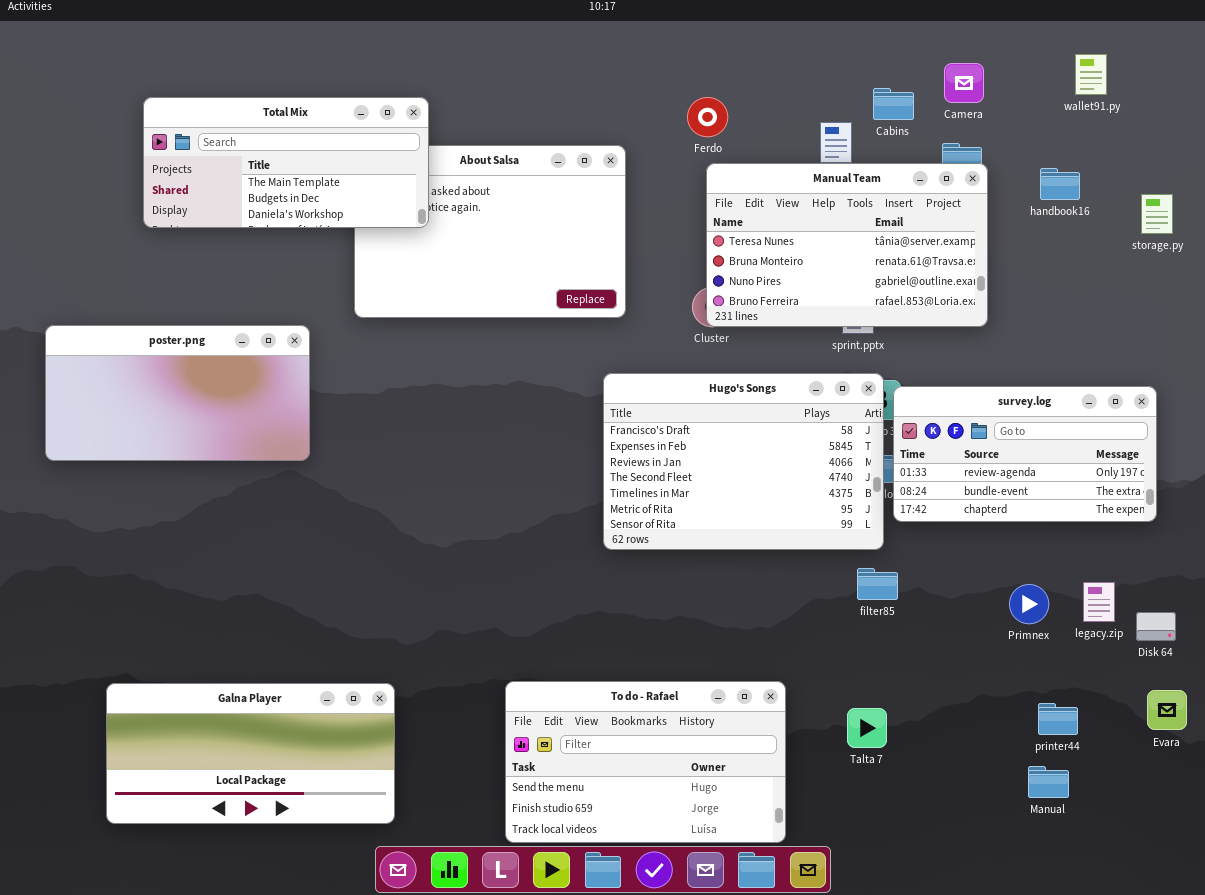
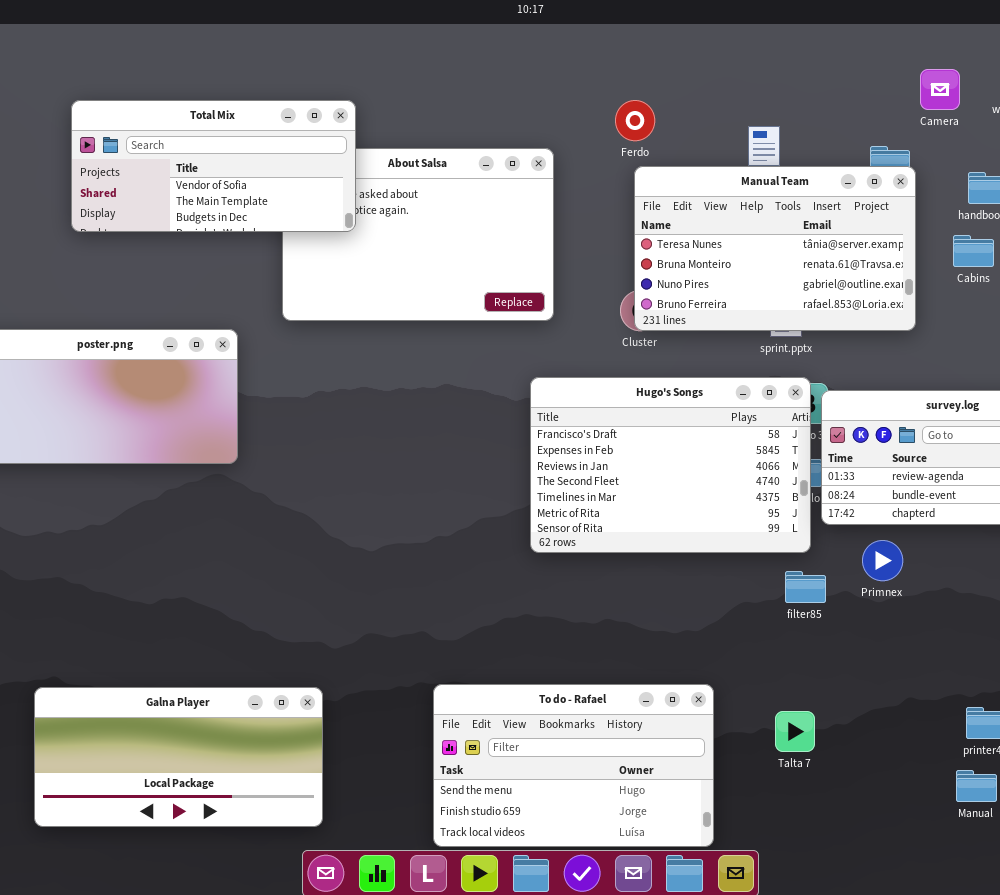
Camera: [944,63,984,103] -> [920,69,960,110], moved
Cabins: [873,88,914,120] -> [953,235,994,267], moved
Total Mix: [143,97,429,228] -> [71,100,356,232], scrolled up 1 row
Primnex: [1009,584,1049,624] -> [862,540,903,581], moved

